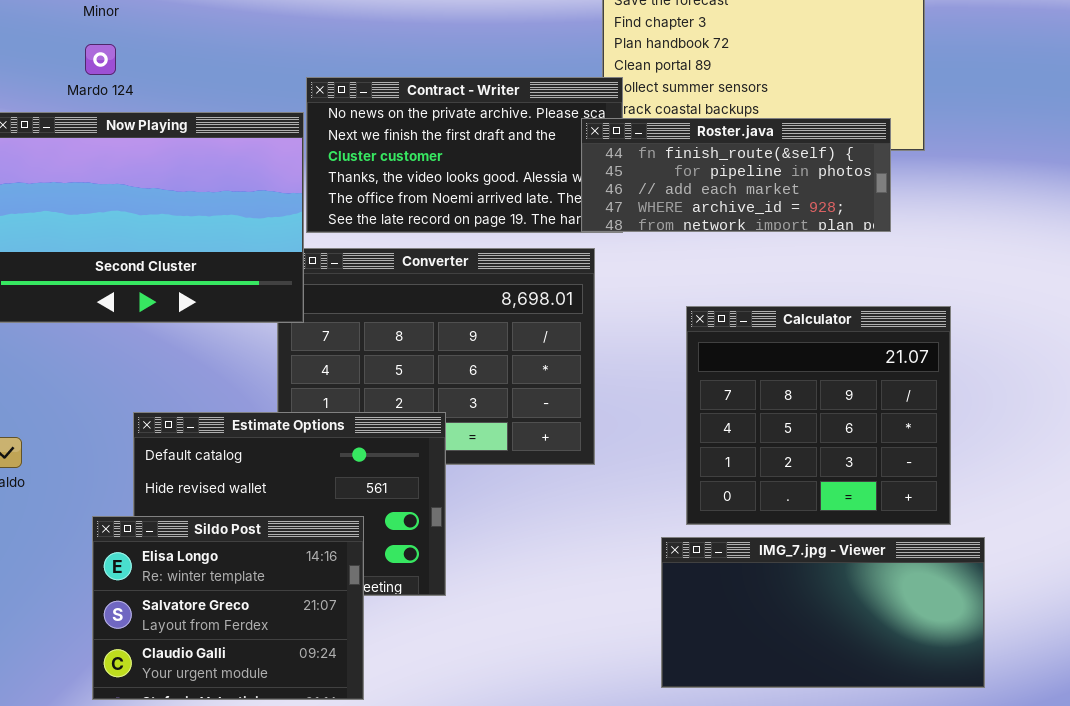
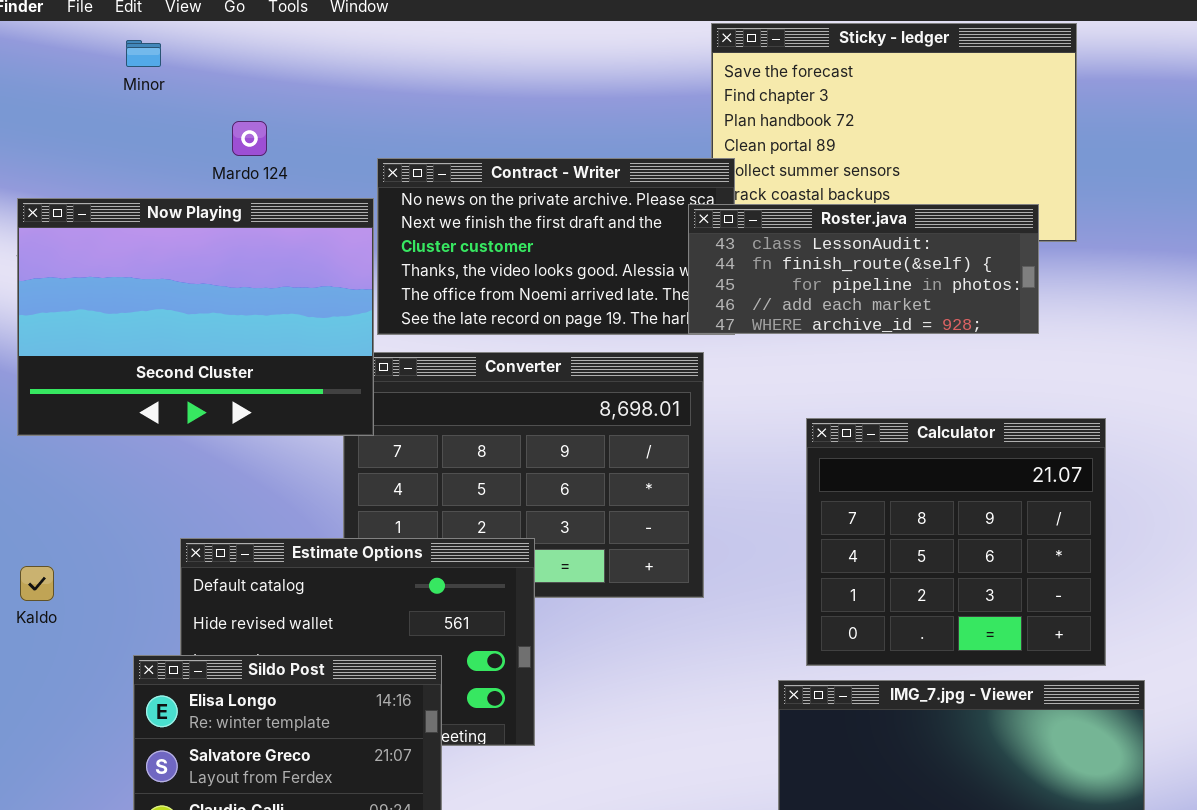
Mardo 124: [85,44,116,75] -> [232,121,267,156], moved
Roster.java: [581,118,891,232] -> [688,204,1039,334], scrolled up 1 row

